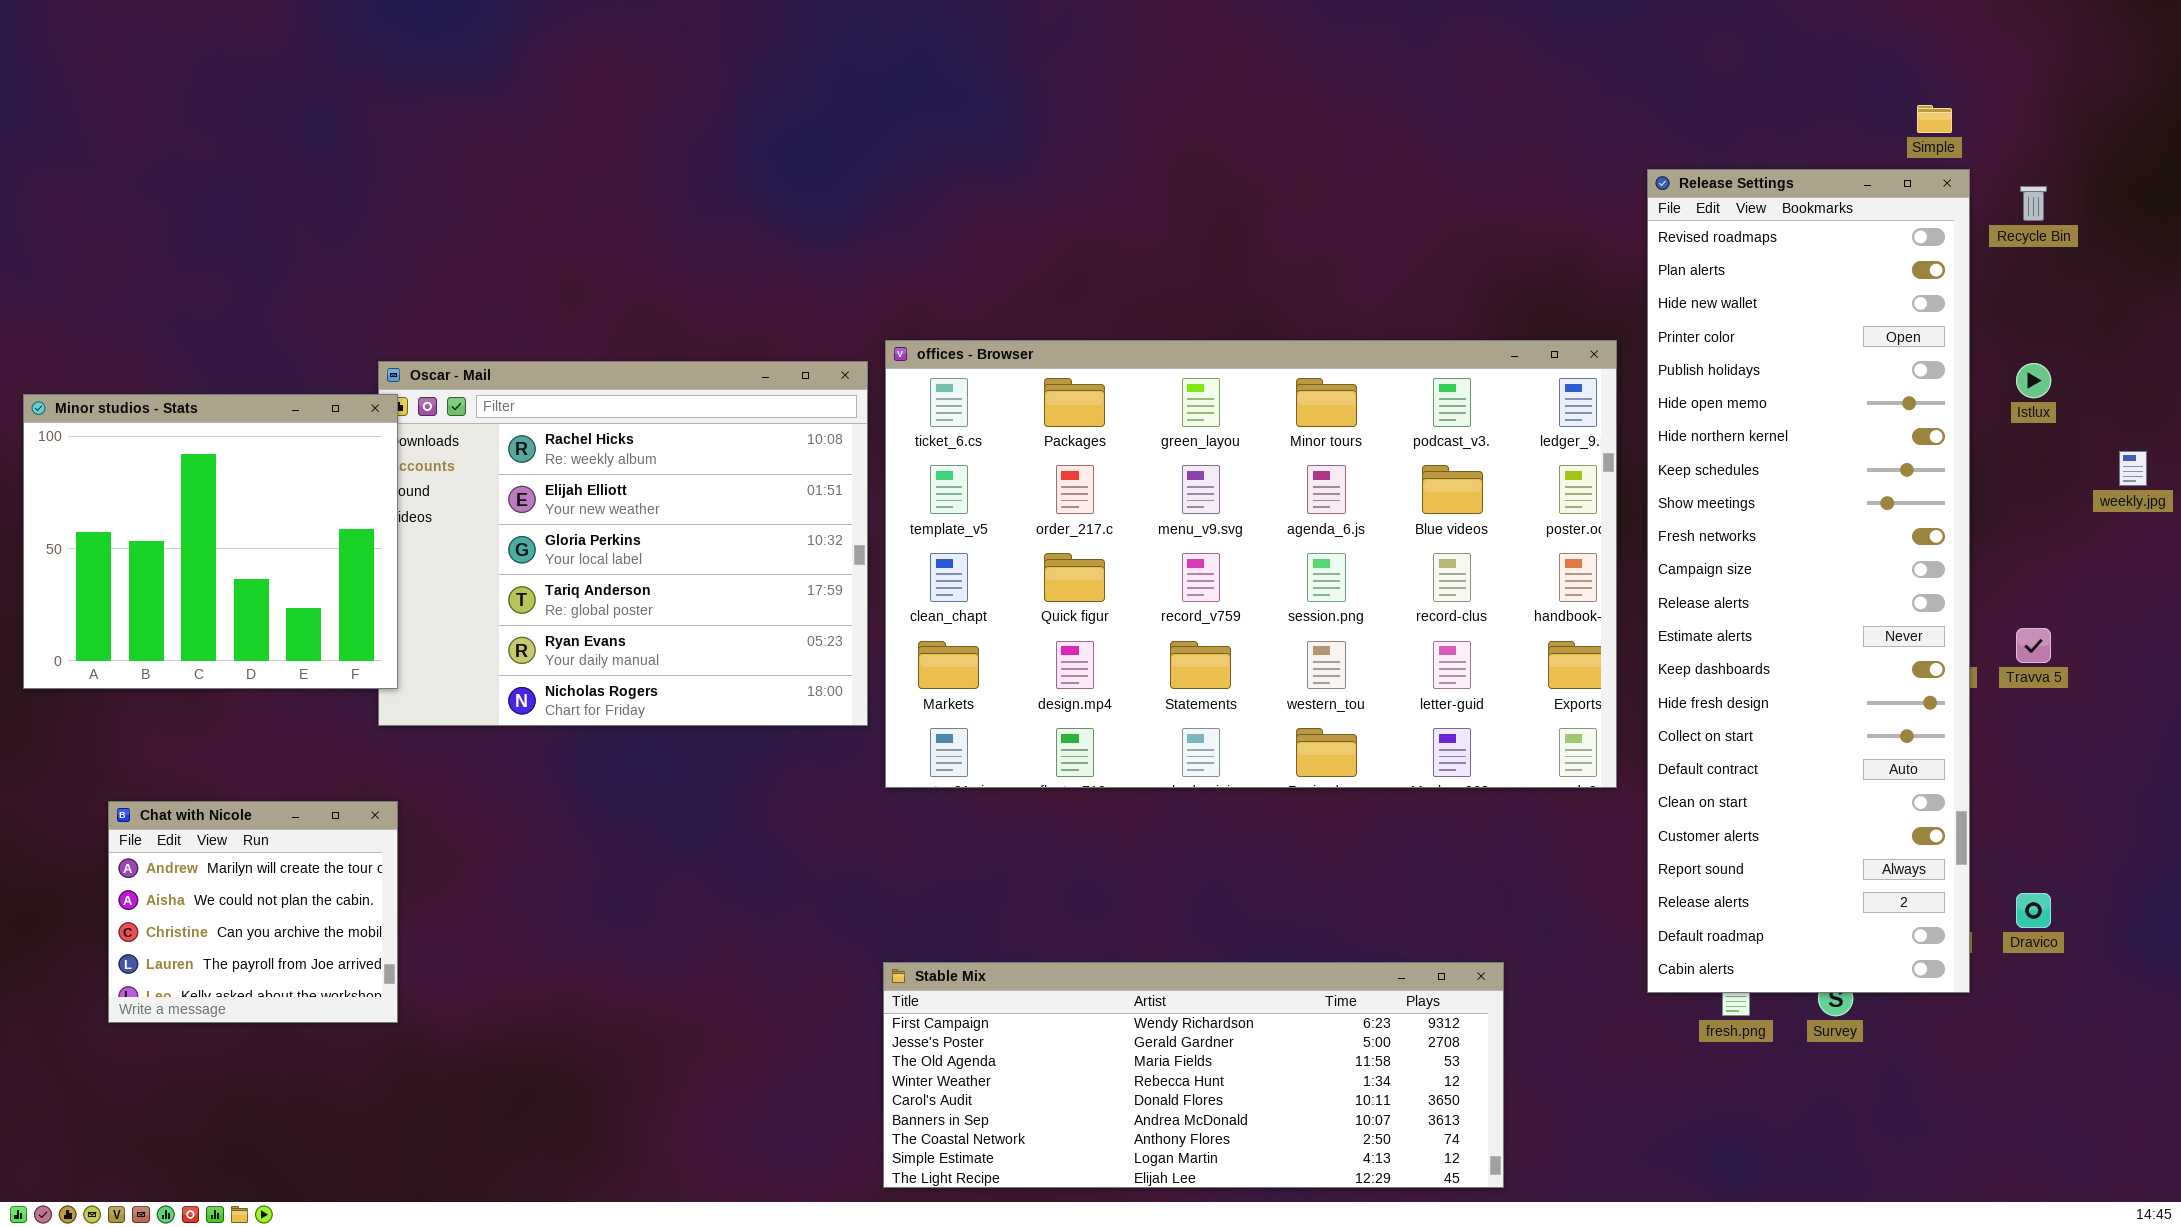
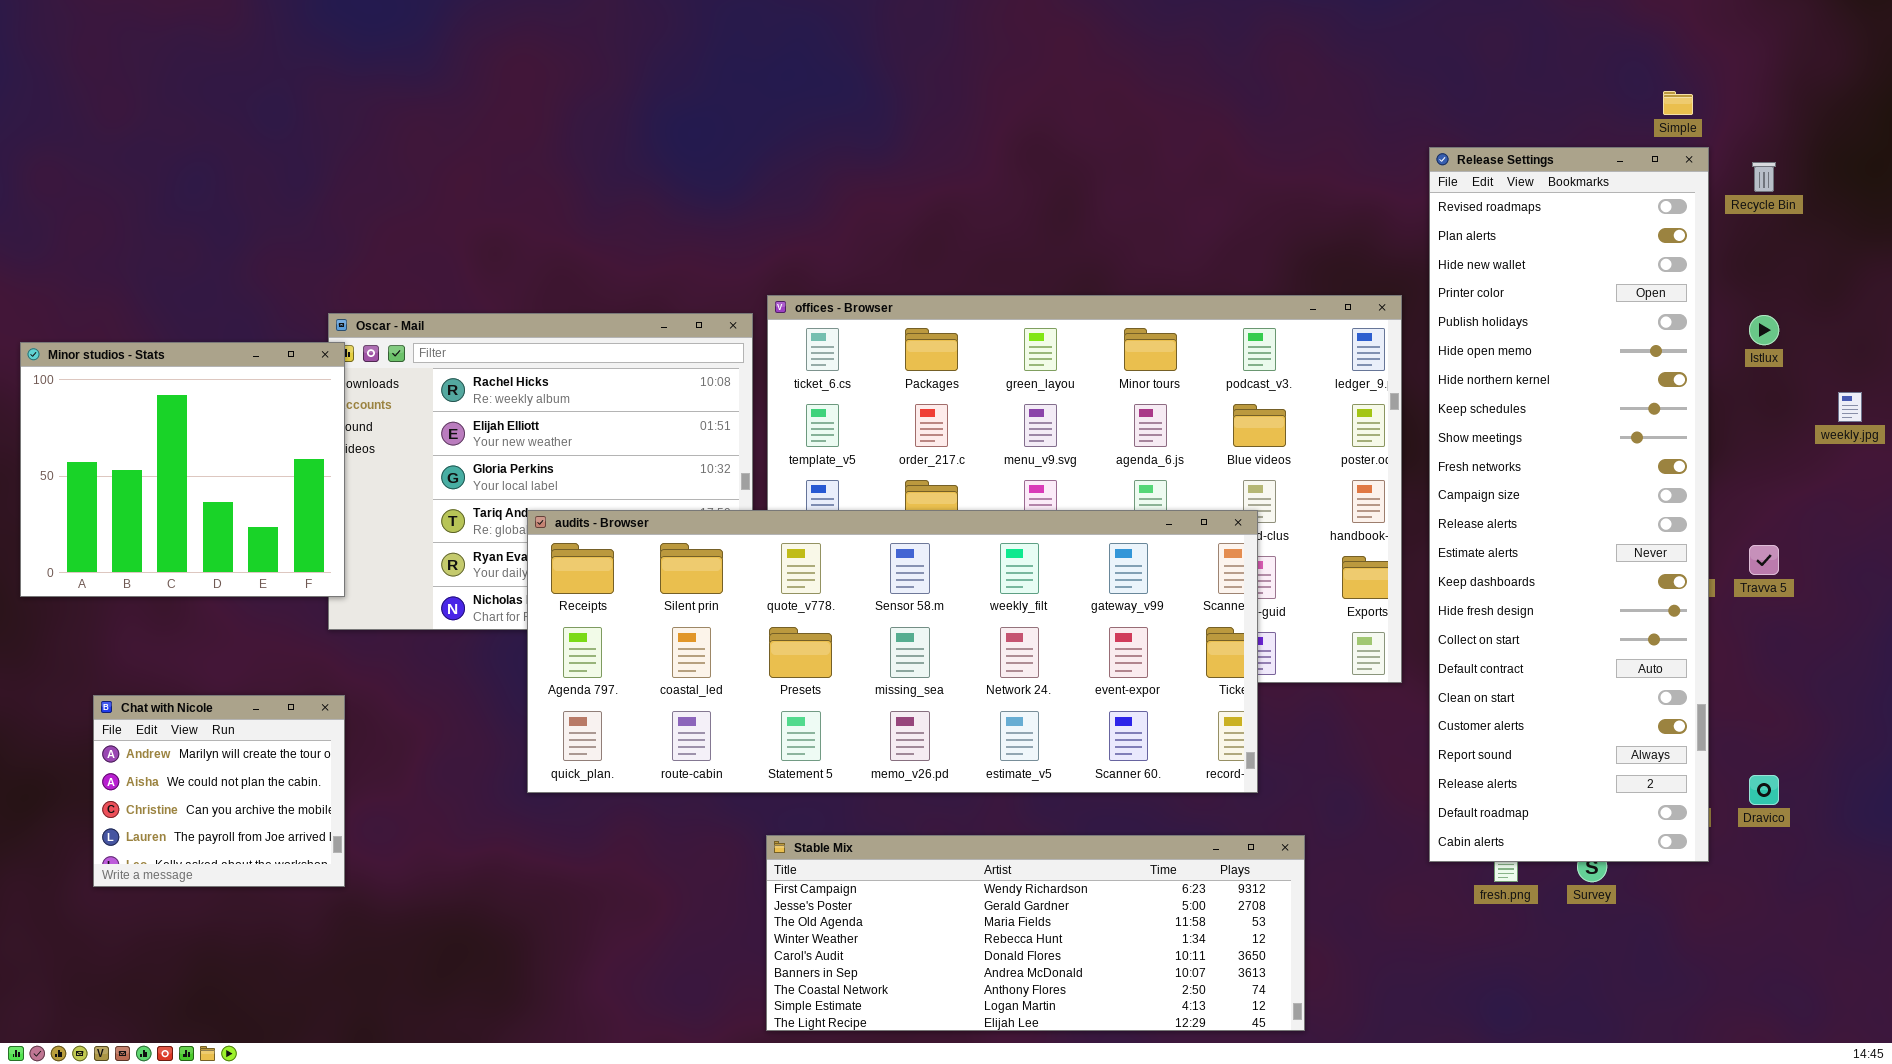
audits - Browser: none -> [527,510,1258,793], opened

